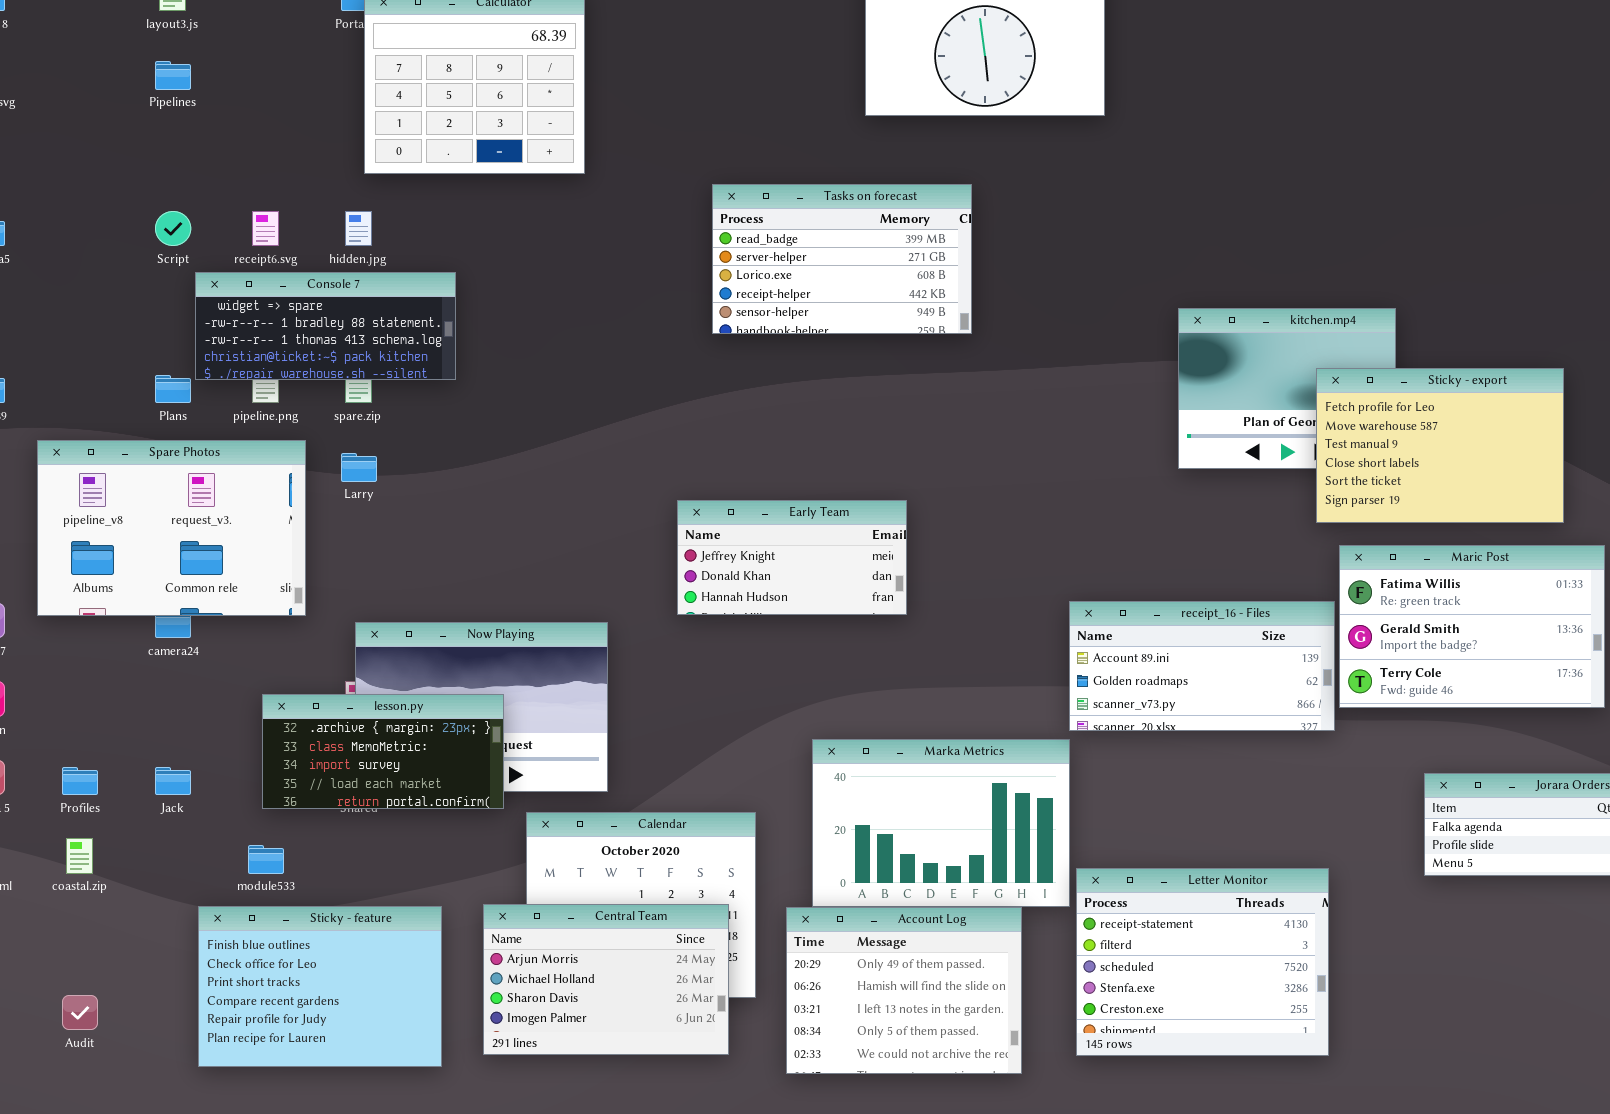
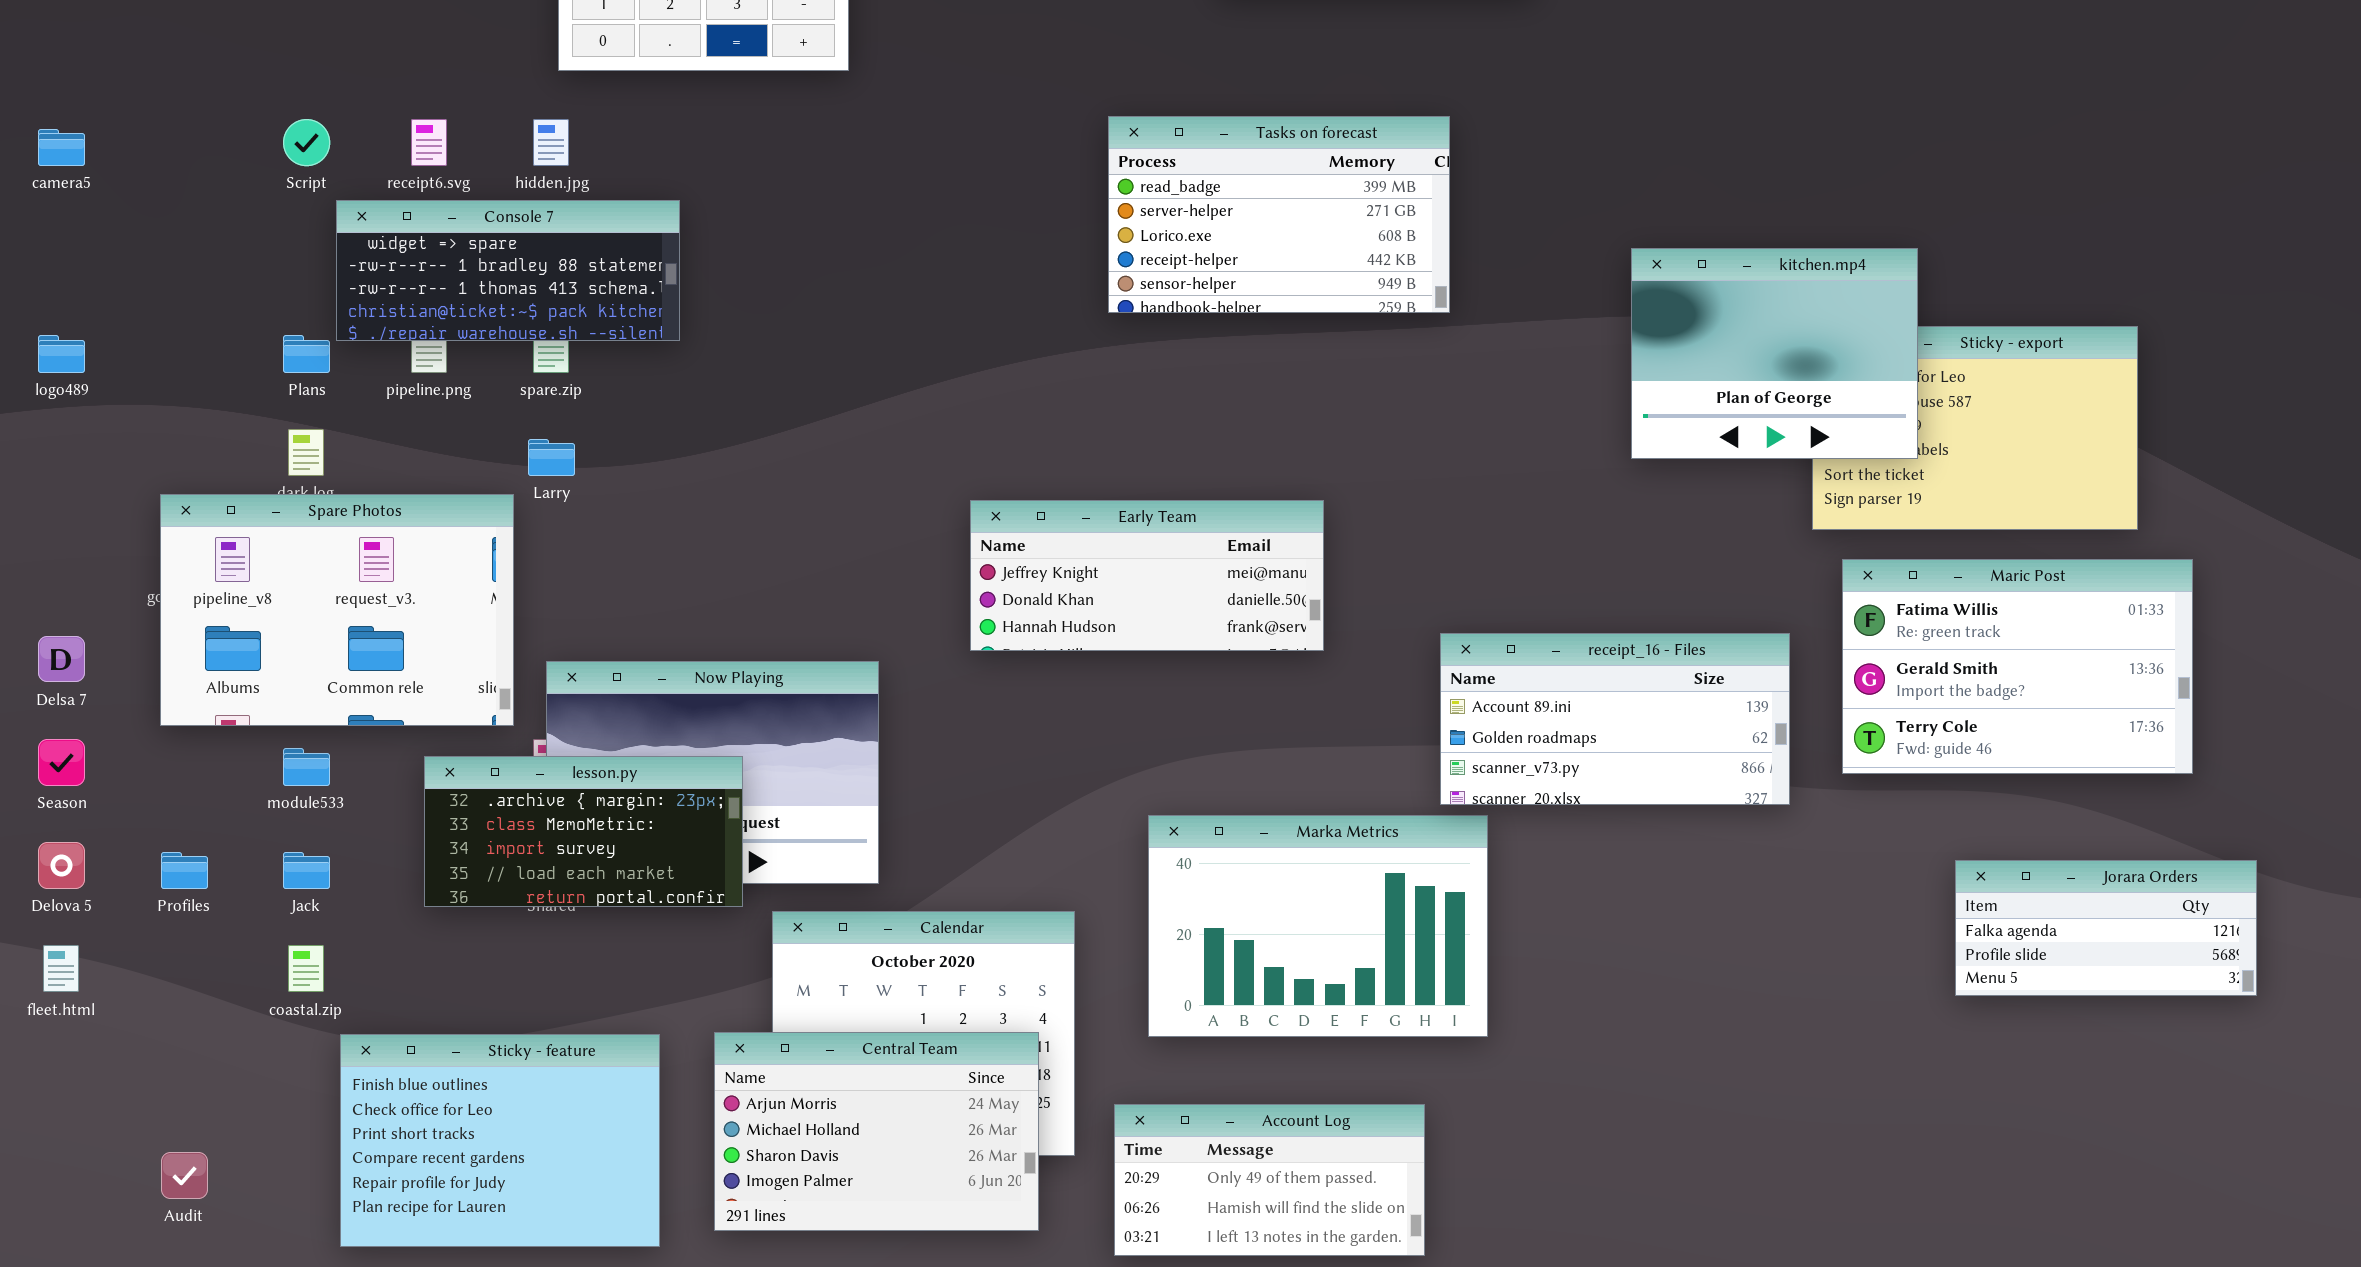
Tasks on forecast: [712,184,972,334] -> [1108,116,1450,313], moved
kitchen.mp4: [1178,308,1396,469] -> [1631,248,1918,459], raised
Spare Photos: [37,440,306,616] -> [160,494,514,726], moved
Early Team: [677,500,907,615] -> [970,500,1324,651], resized
receipt_16 - Files: [1069,601,1335,731] -> [1440,633,1790,805], moved
coastal.zip: [66,838,93,874] -> [288,945,324,992], moved
module533: [248,845,284,874] -> [283,748,330,786], moved
Letter Monitor: [1076,868,1329,1056] -> none, closed
Account Log: [786,907,1022,1074] -> [1114,1104,1425,1256], resized

